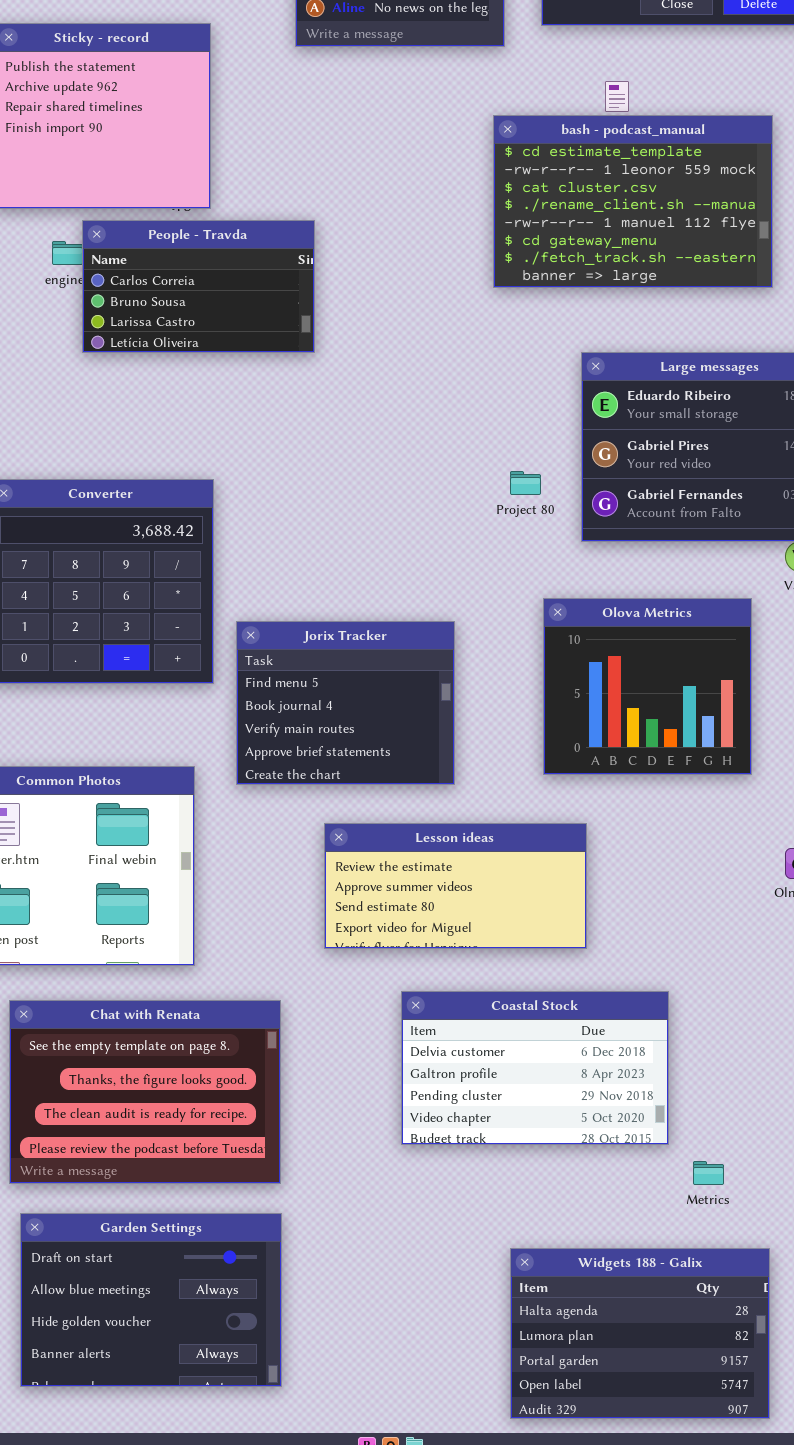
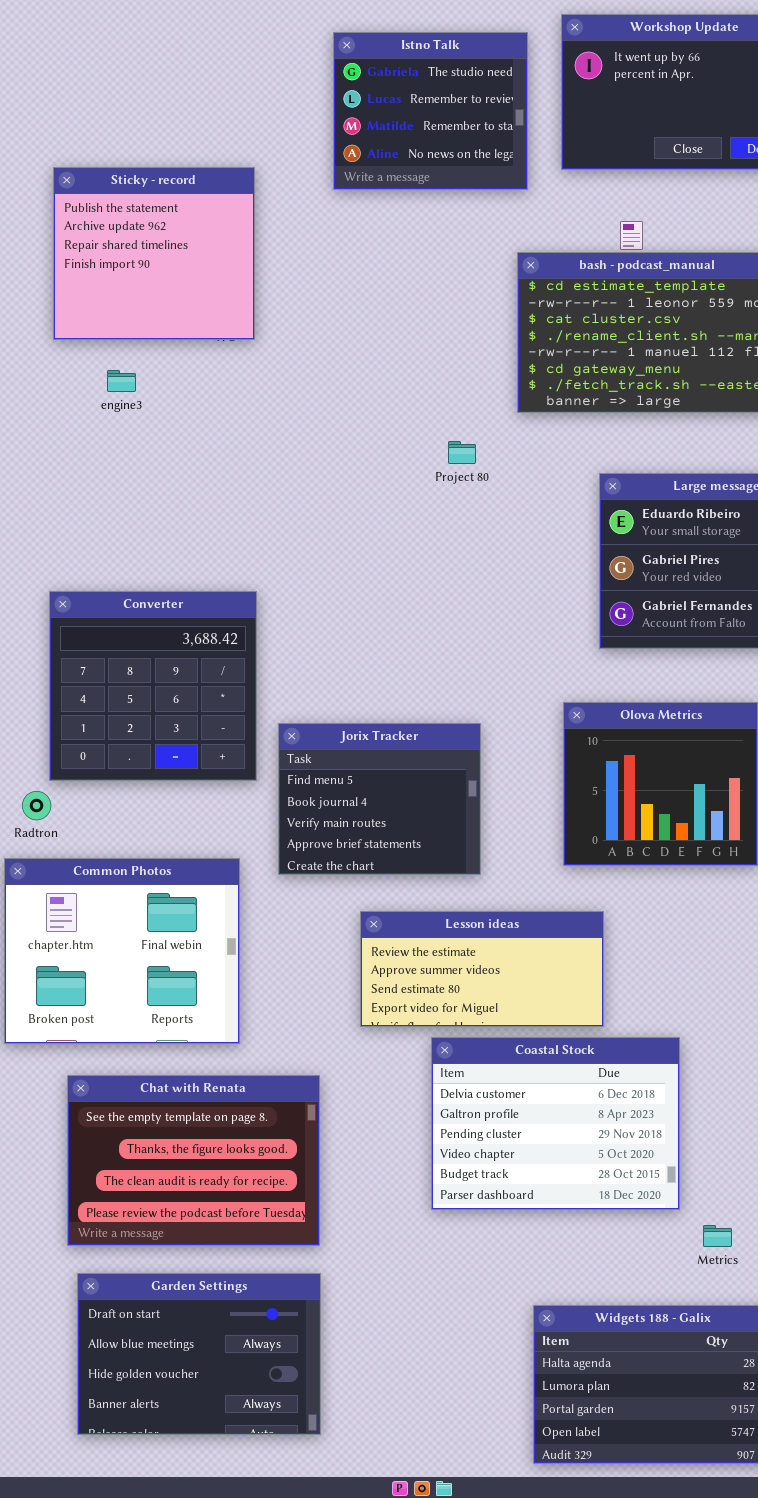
People - Travda: [82,220,315,353] -> none, closed
Project 80: [510,471,541,495] -> [448,441,476,464], moved
Coastal Stock: [401,991,669,1145] -> [431,1037,680,1210], resized

